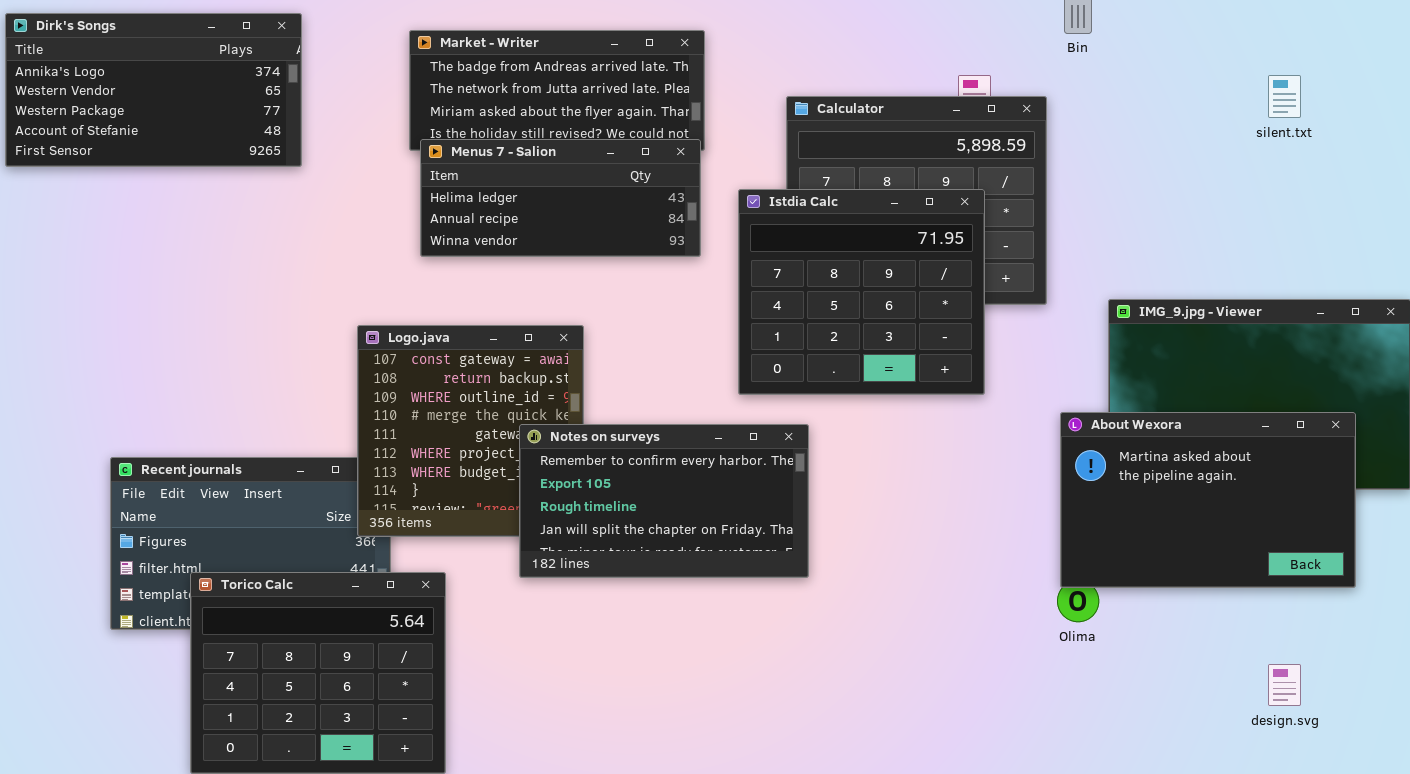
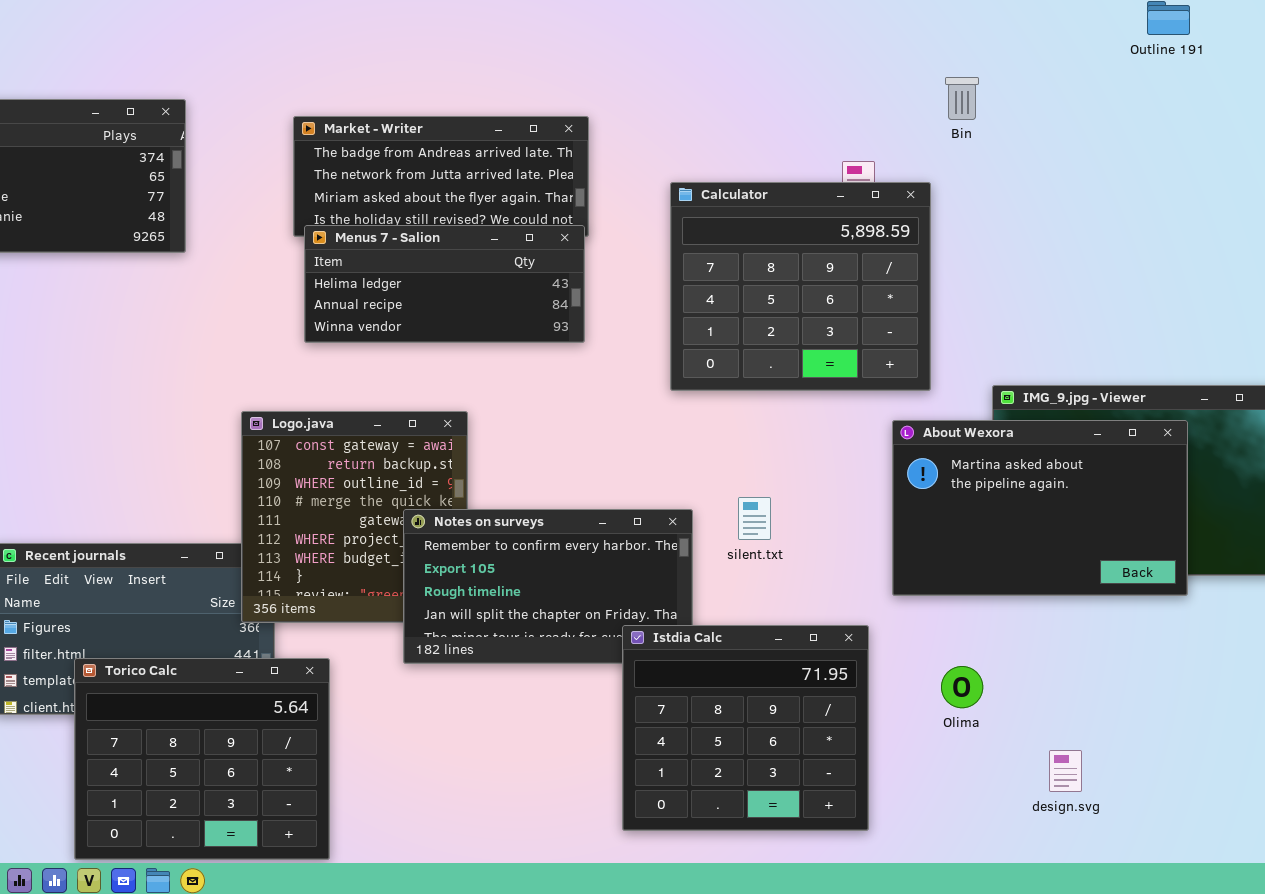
silent.txt: [1268,75,1301,118] -> [738,497,771,540], moved
Istdia Calc: [738,189,985,395] -> [622,625,869,831], moved
About Wexora: [1060,412,1356,588] -> [892,420,1188,596], moved
design.svg: [1268,664,1301,706] -> [1049,750,1082,792], moved

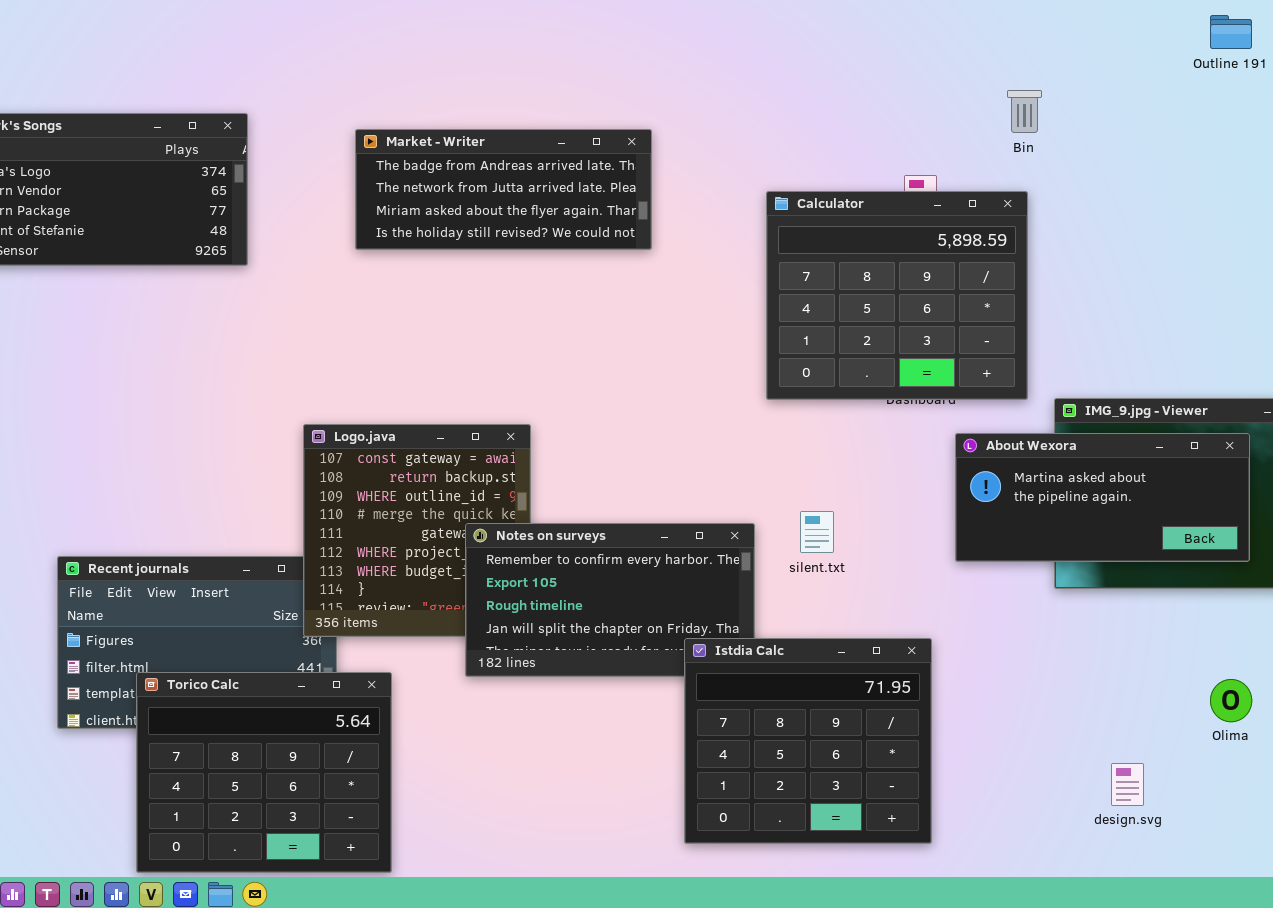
Calculator: [670,182,931,391] -> [766,191,1028,400], moved
Menus 7 - Salion: [304,225,585,343] -> none, closed
About Wexora: [892,420,1188,596] -> [955,433,1250,562], resized
Olima: [941,666,983,708] -> [1210,679,1252,722], moved

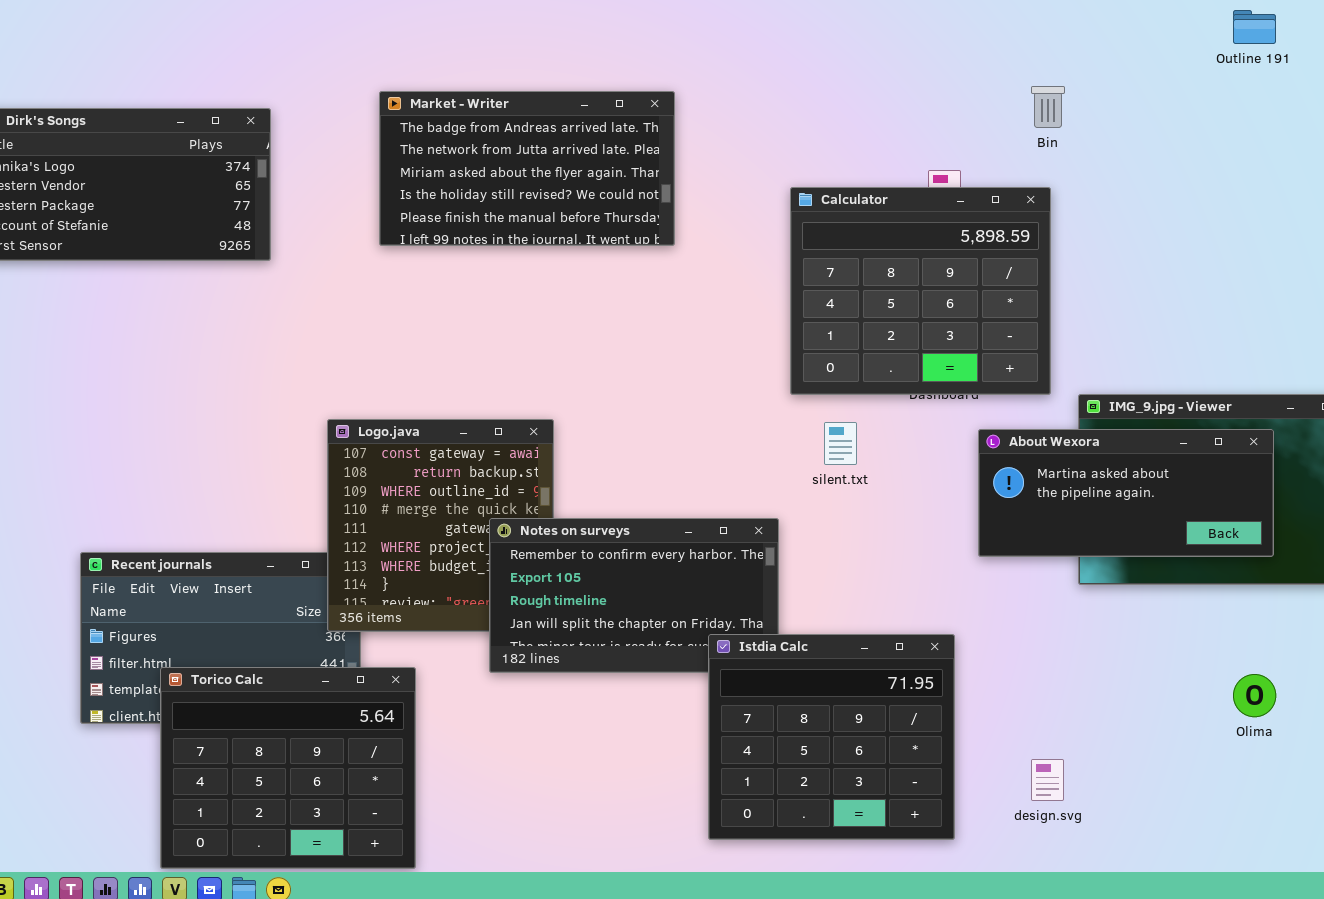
Market - Writer: [355,129,652,250] -> [379,91,675,246], resized
silent.txt: [800,511,834,553] -> [824,422,857,465], moved
design.svg: [1111,763,1144,806] -> [1031,759,1064,801], moved

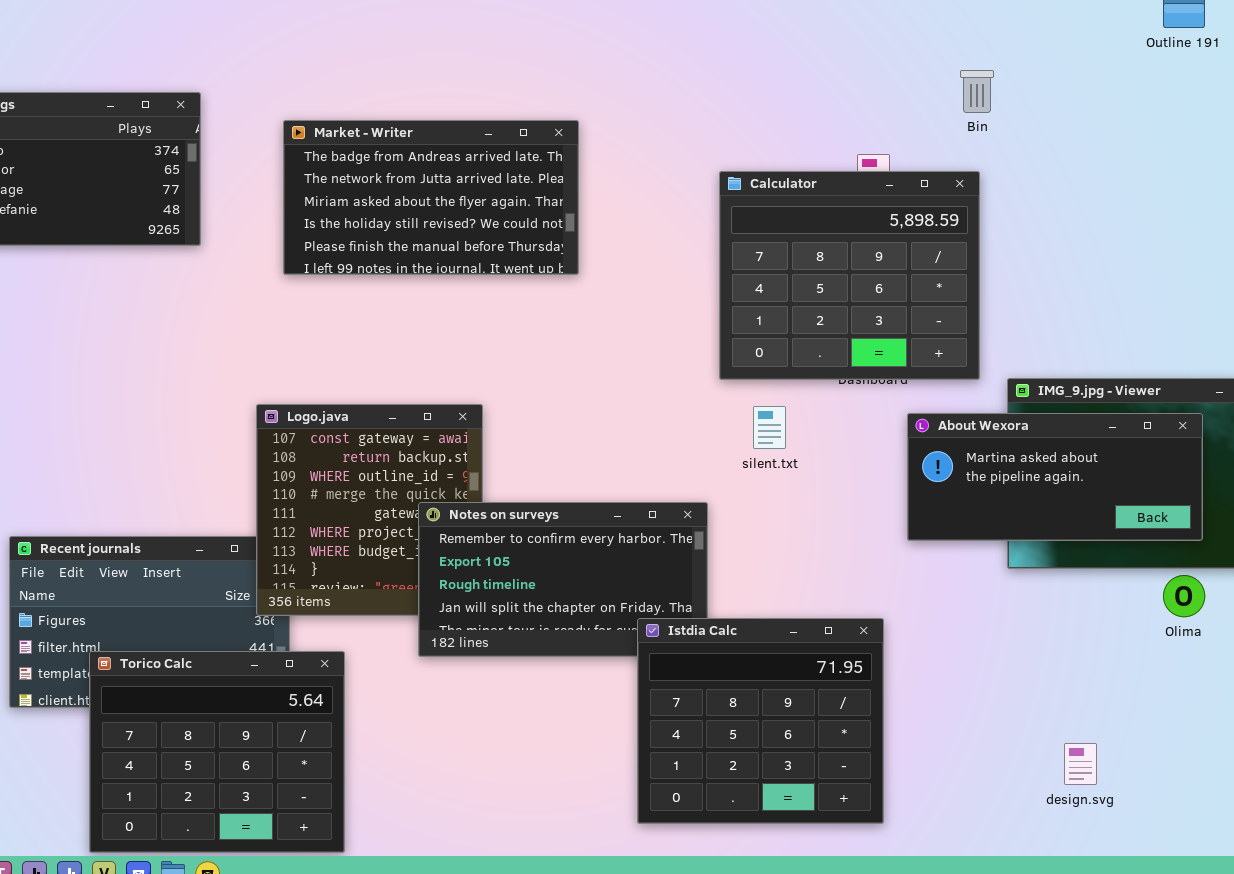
Market - Writer: [379,91,675,246] -> [283,120,579,275], moved
Olima: [1233,674,1276,717] -> [1163,575,1205,617], moved
design.svg: [1031,759,1064,801] -> [1064,743,1097,785], moved

